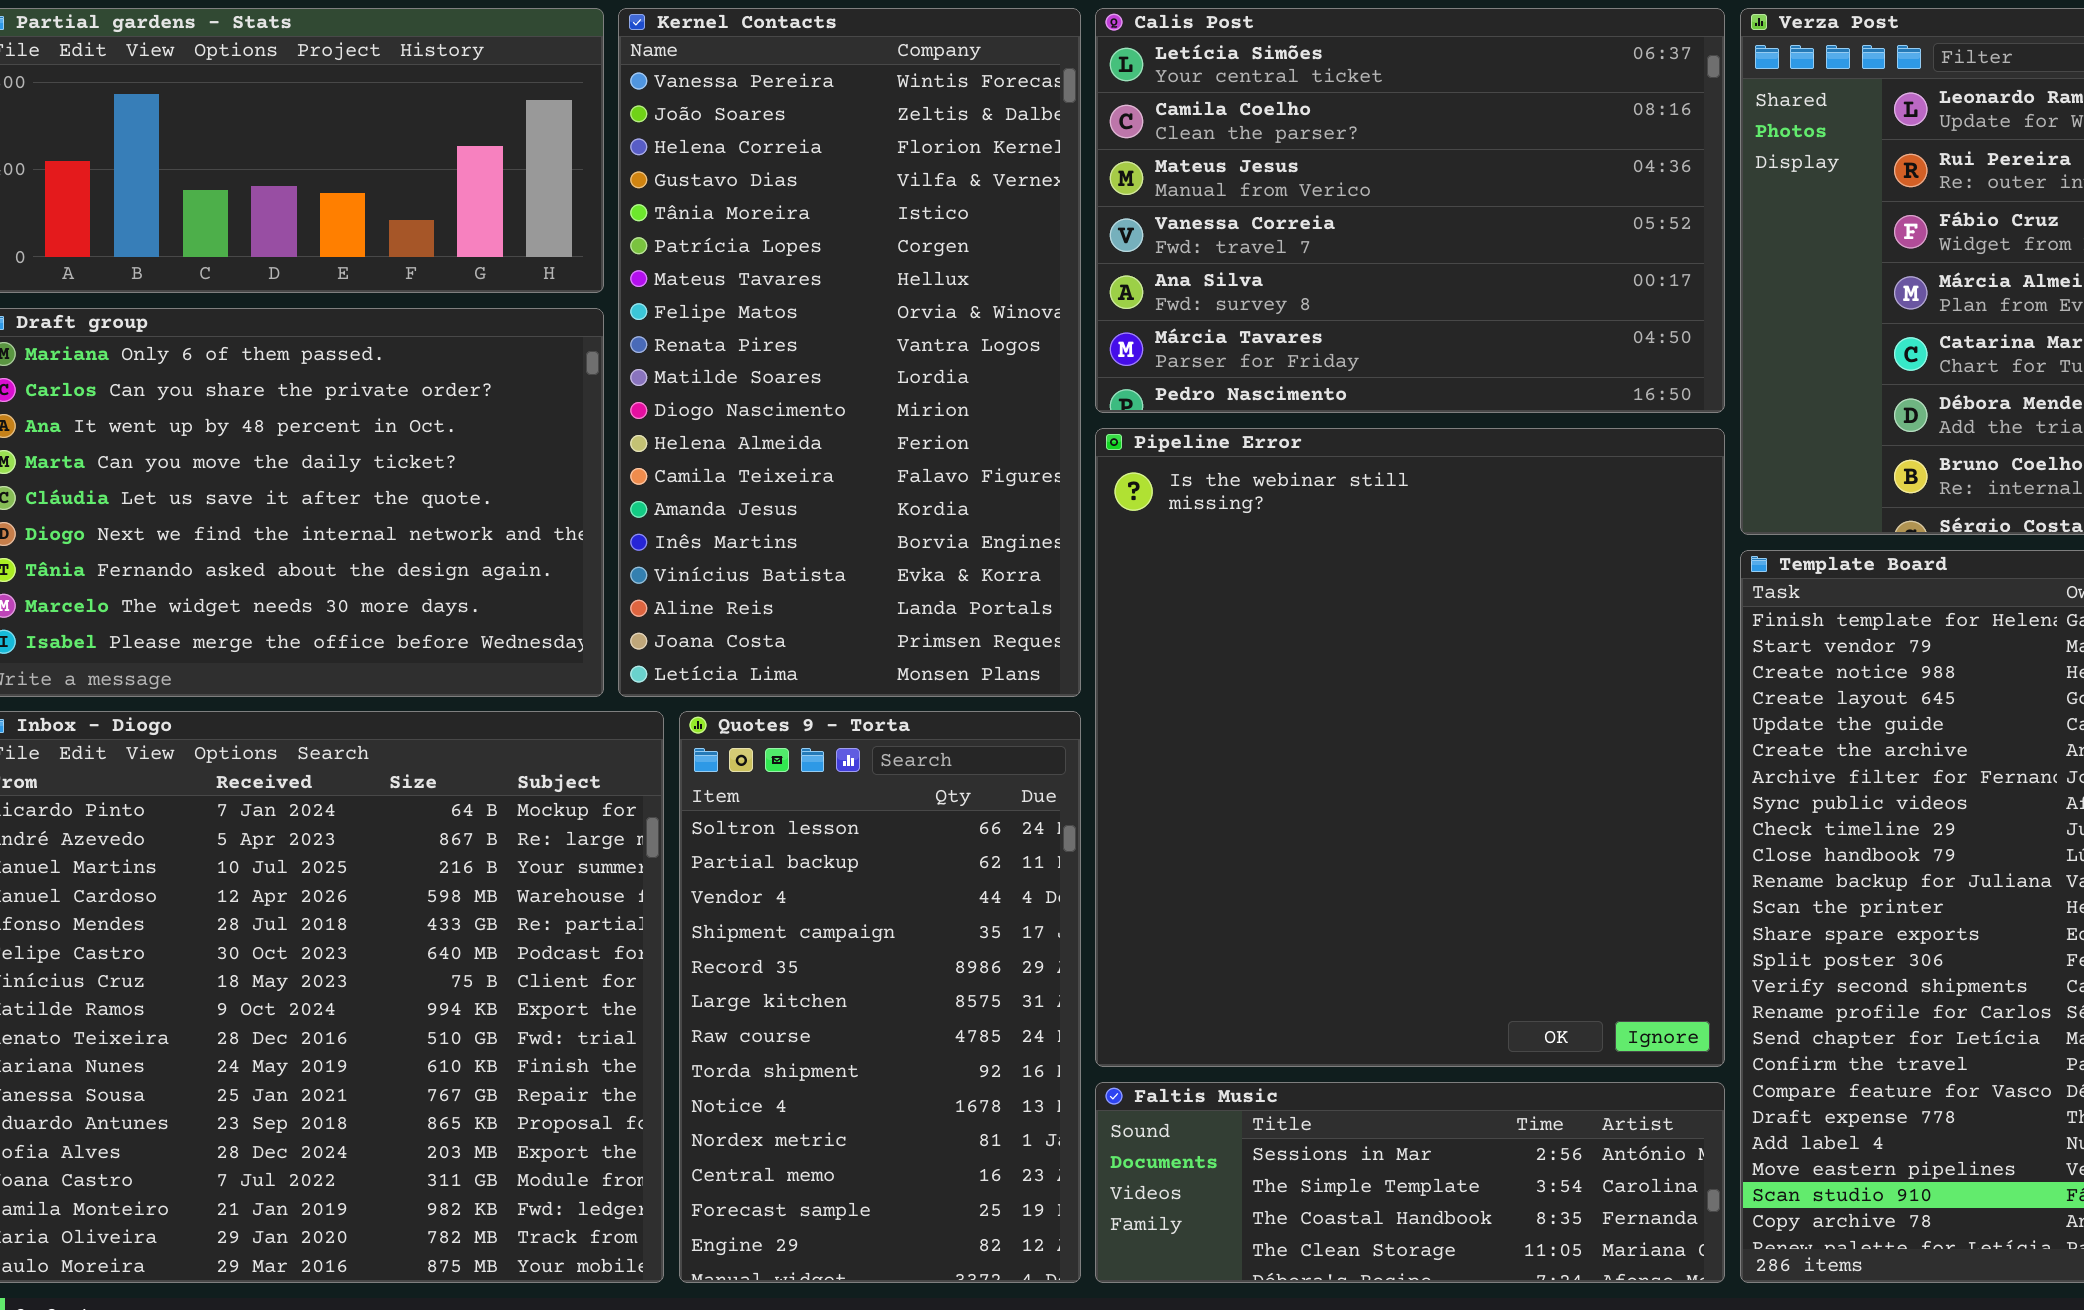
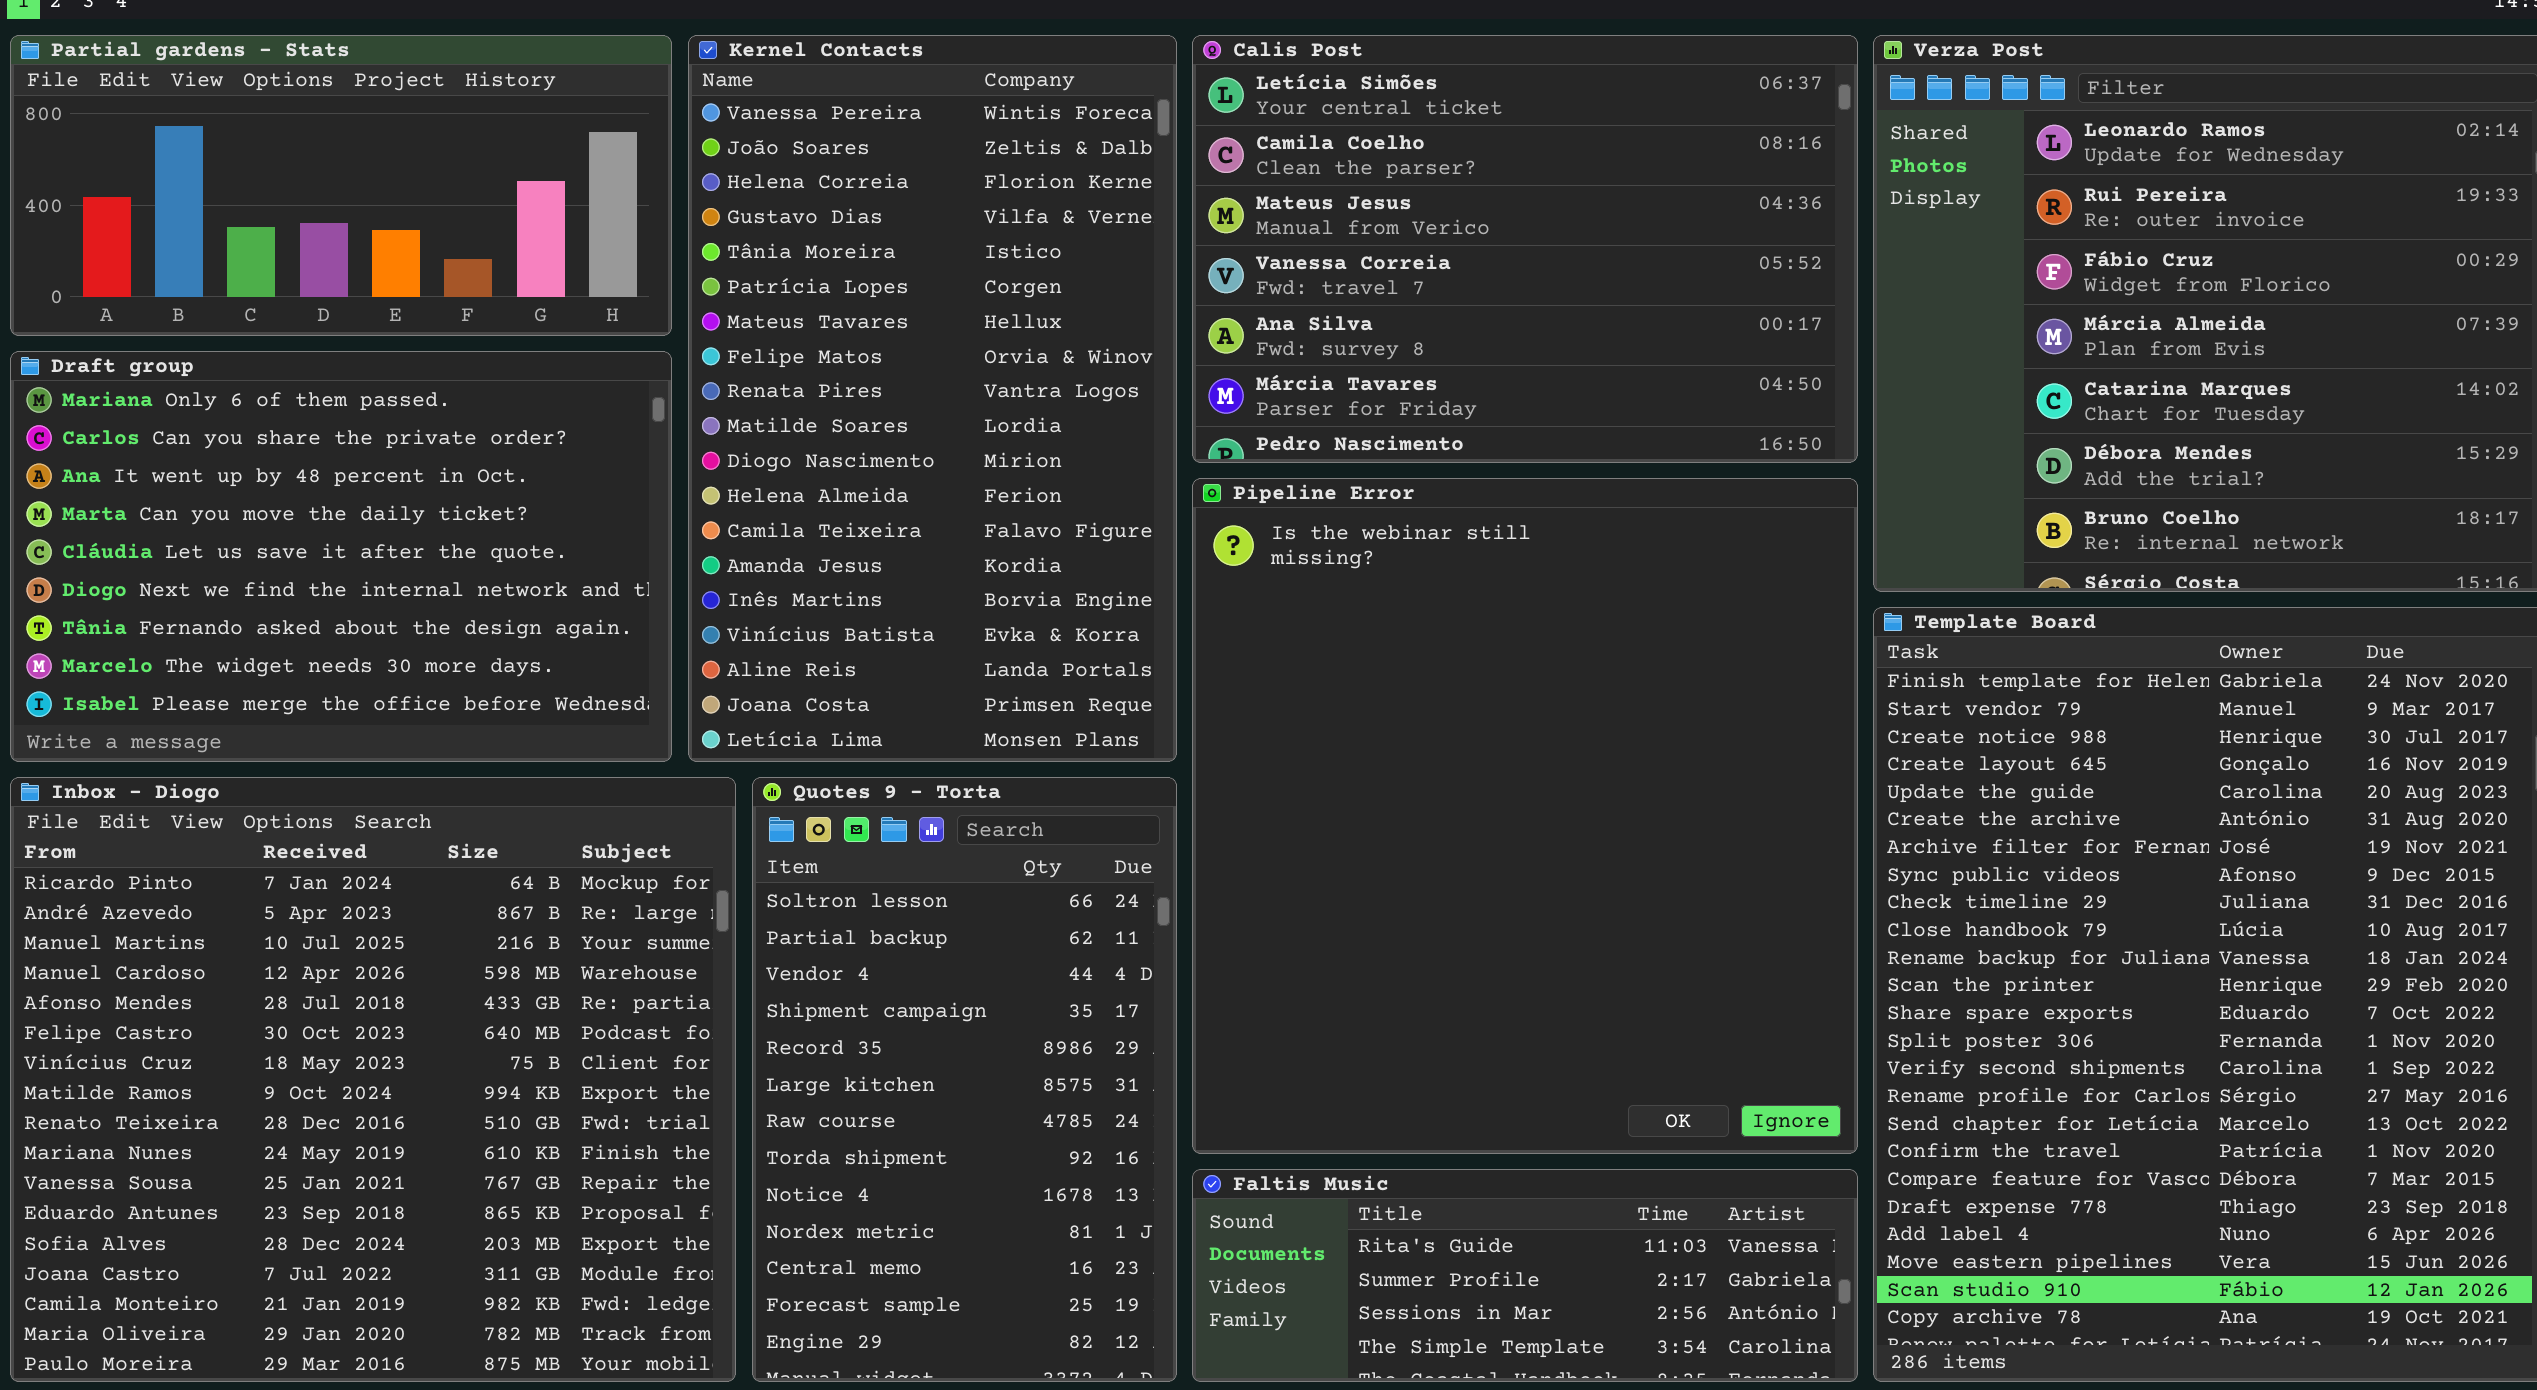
Faltis Music: [1095,1082,1725,1283] -> [1192,1169,1858,1382], scrolled up 2 rows

